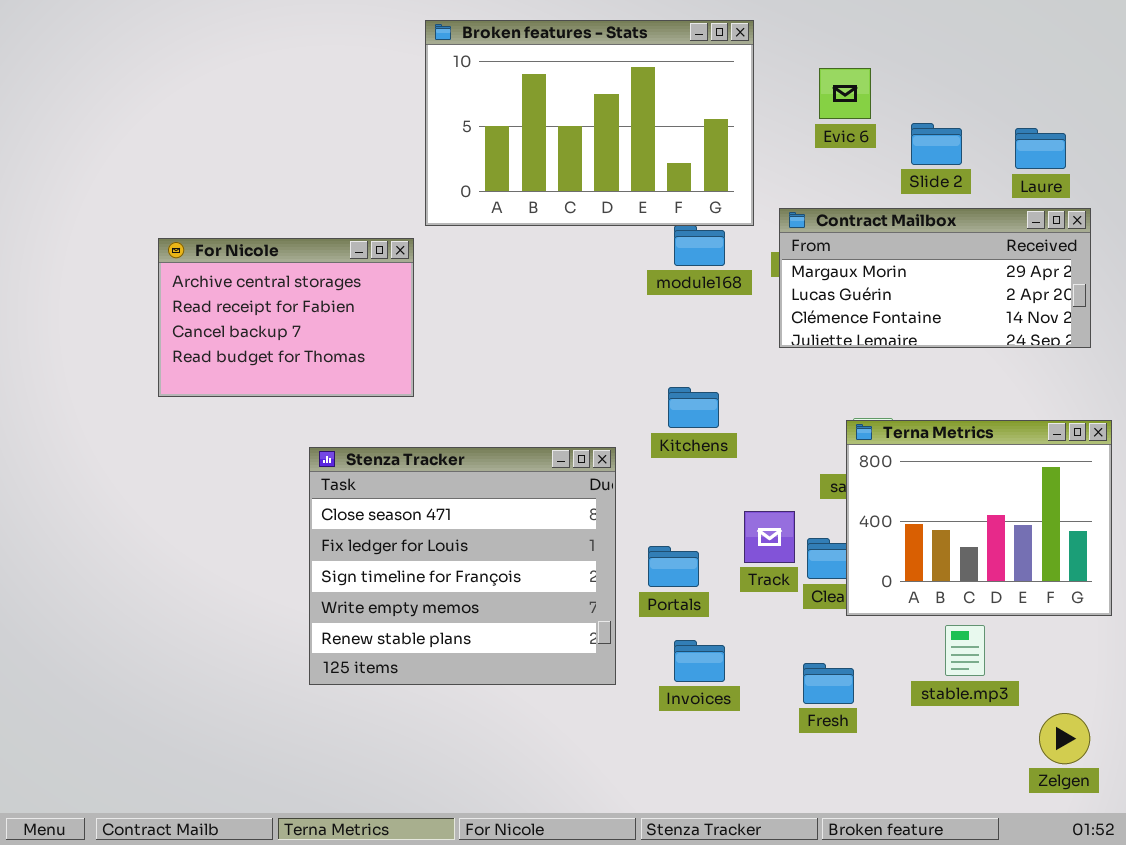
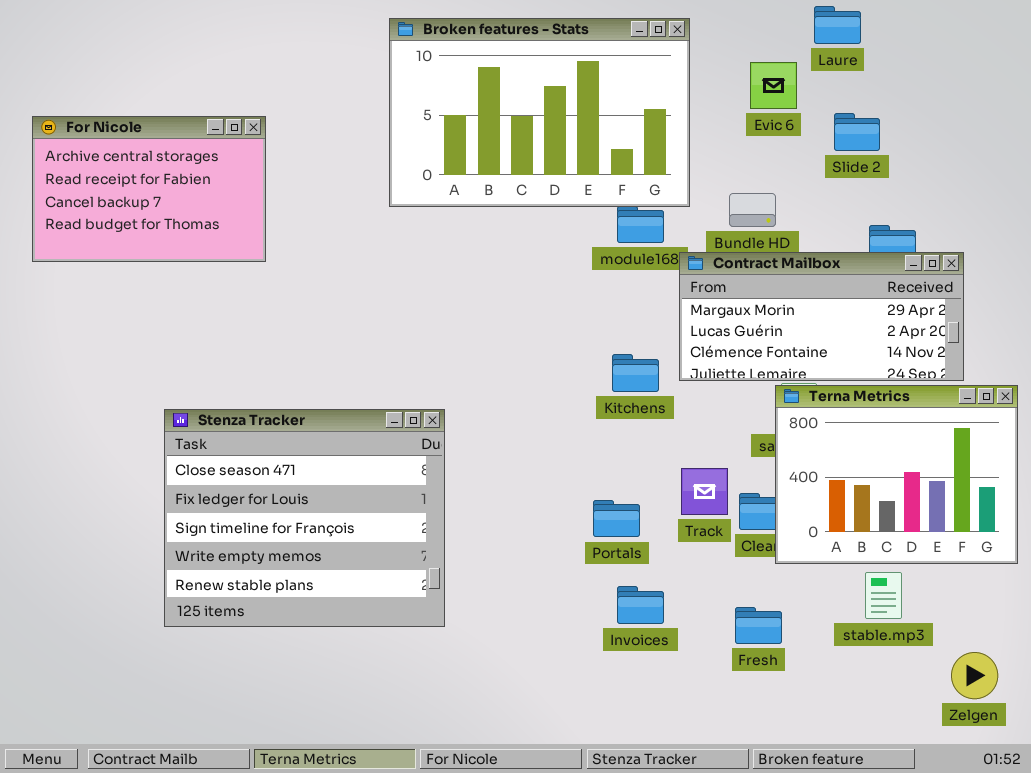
Laure: [1015,128,1066,169] -> [814,6,861,44], moved
Contract Mailbox: [779,208,1091,348] -> [679,252,964,381], moved
For Nicole: [158,238,414,397] -> [32,116,266,262], moved
Stenza Tracker: [309,447,616,685] -> [164,409,445,627], moved

